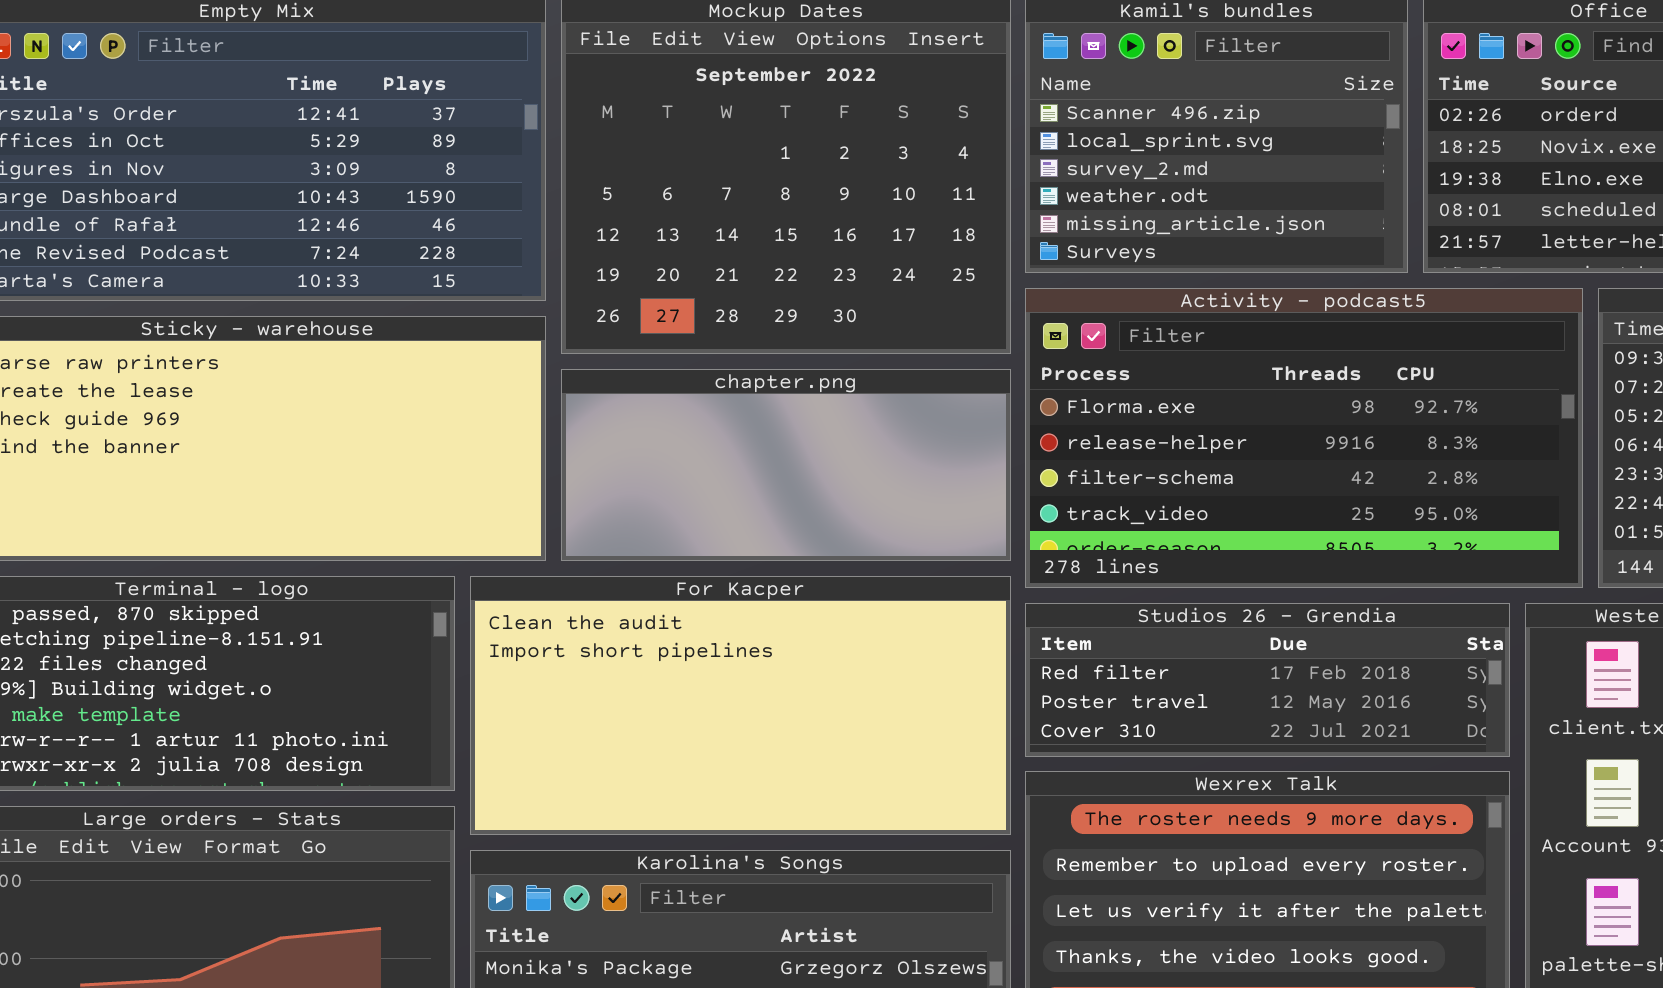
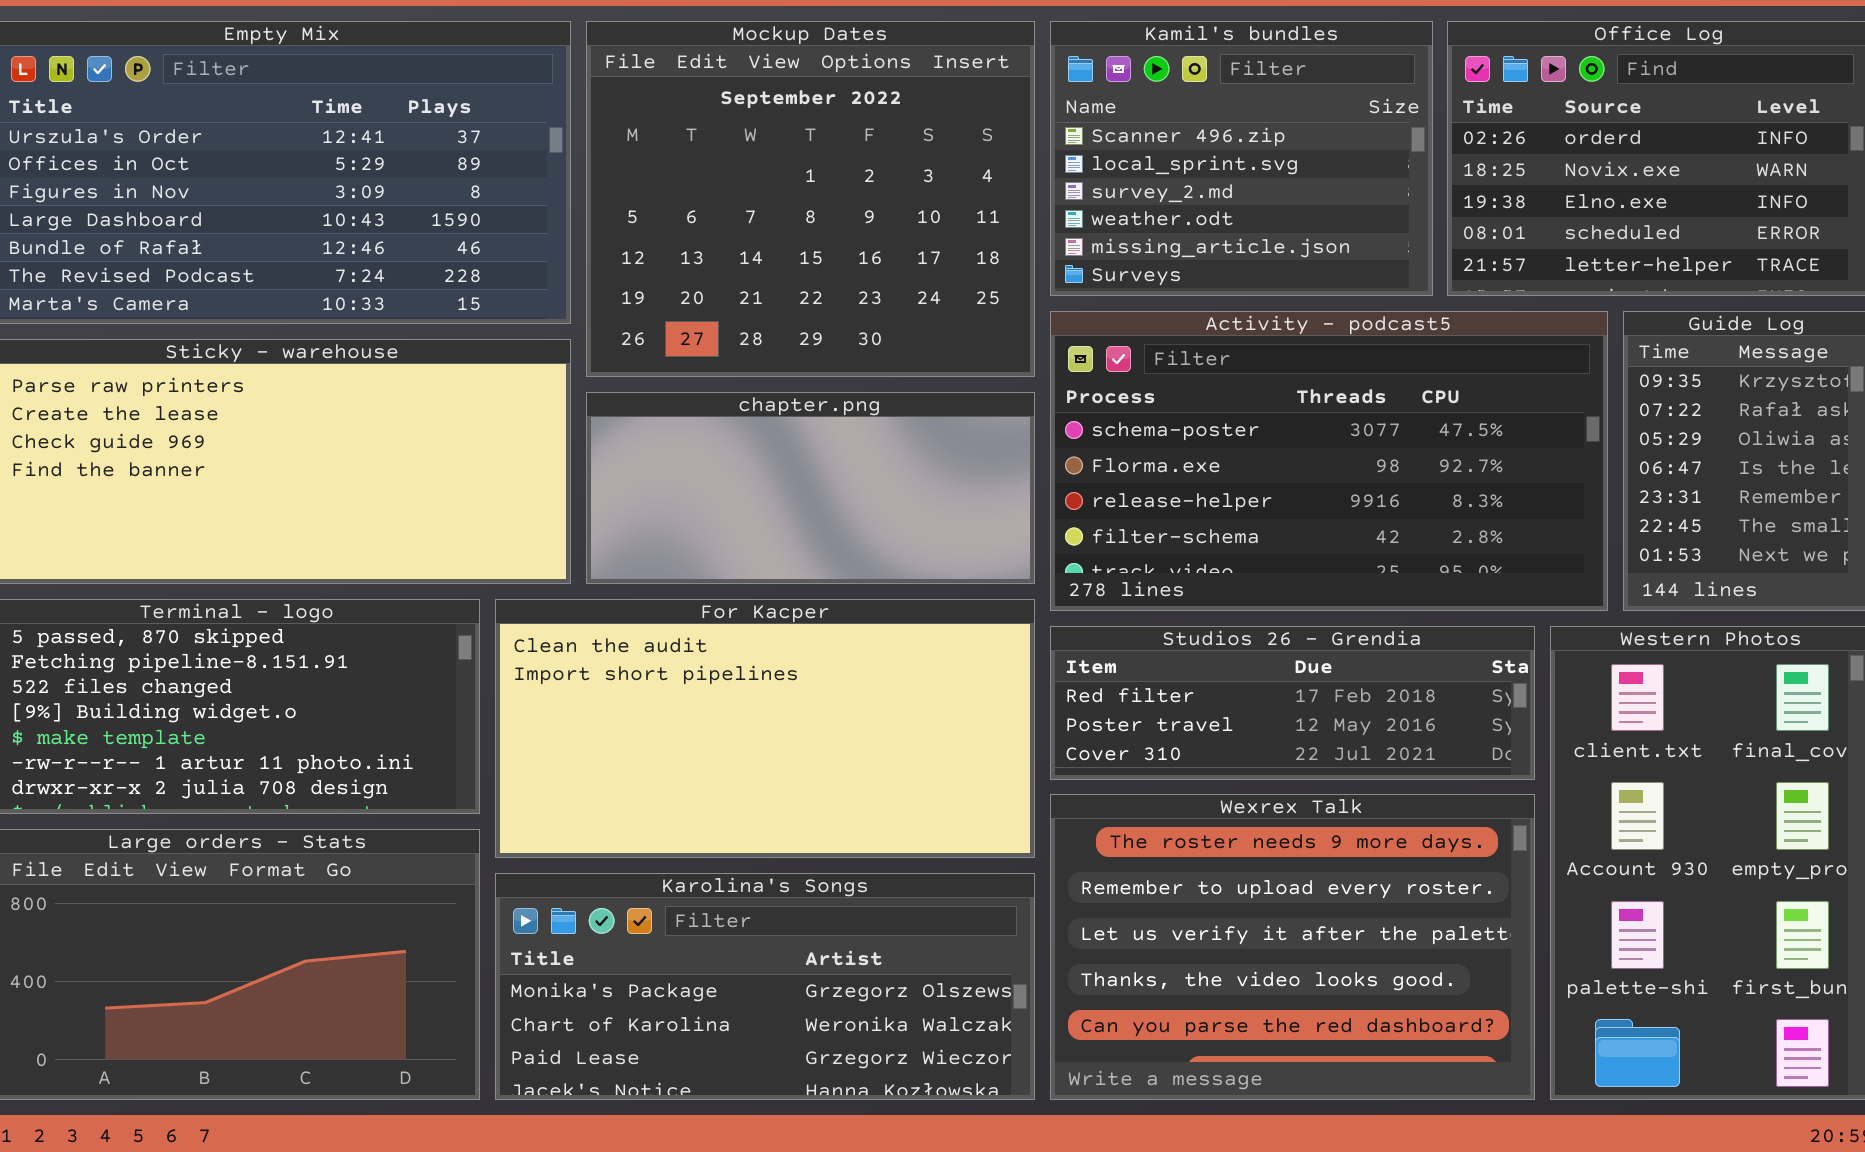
Activity - podcast5: [1025,288,1583,588] -> [1050,311,1608,611], scrolled up 1 row

